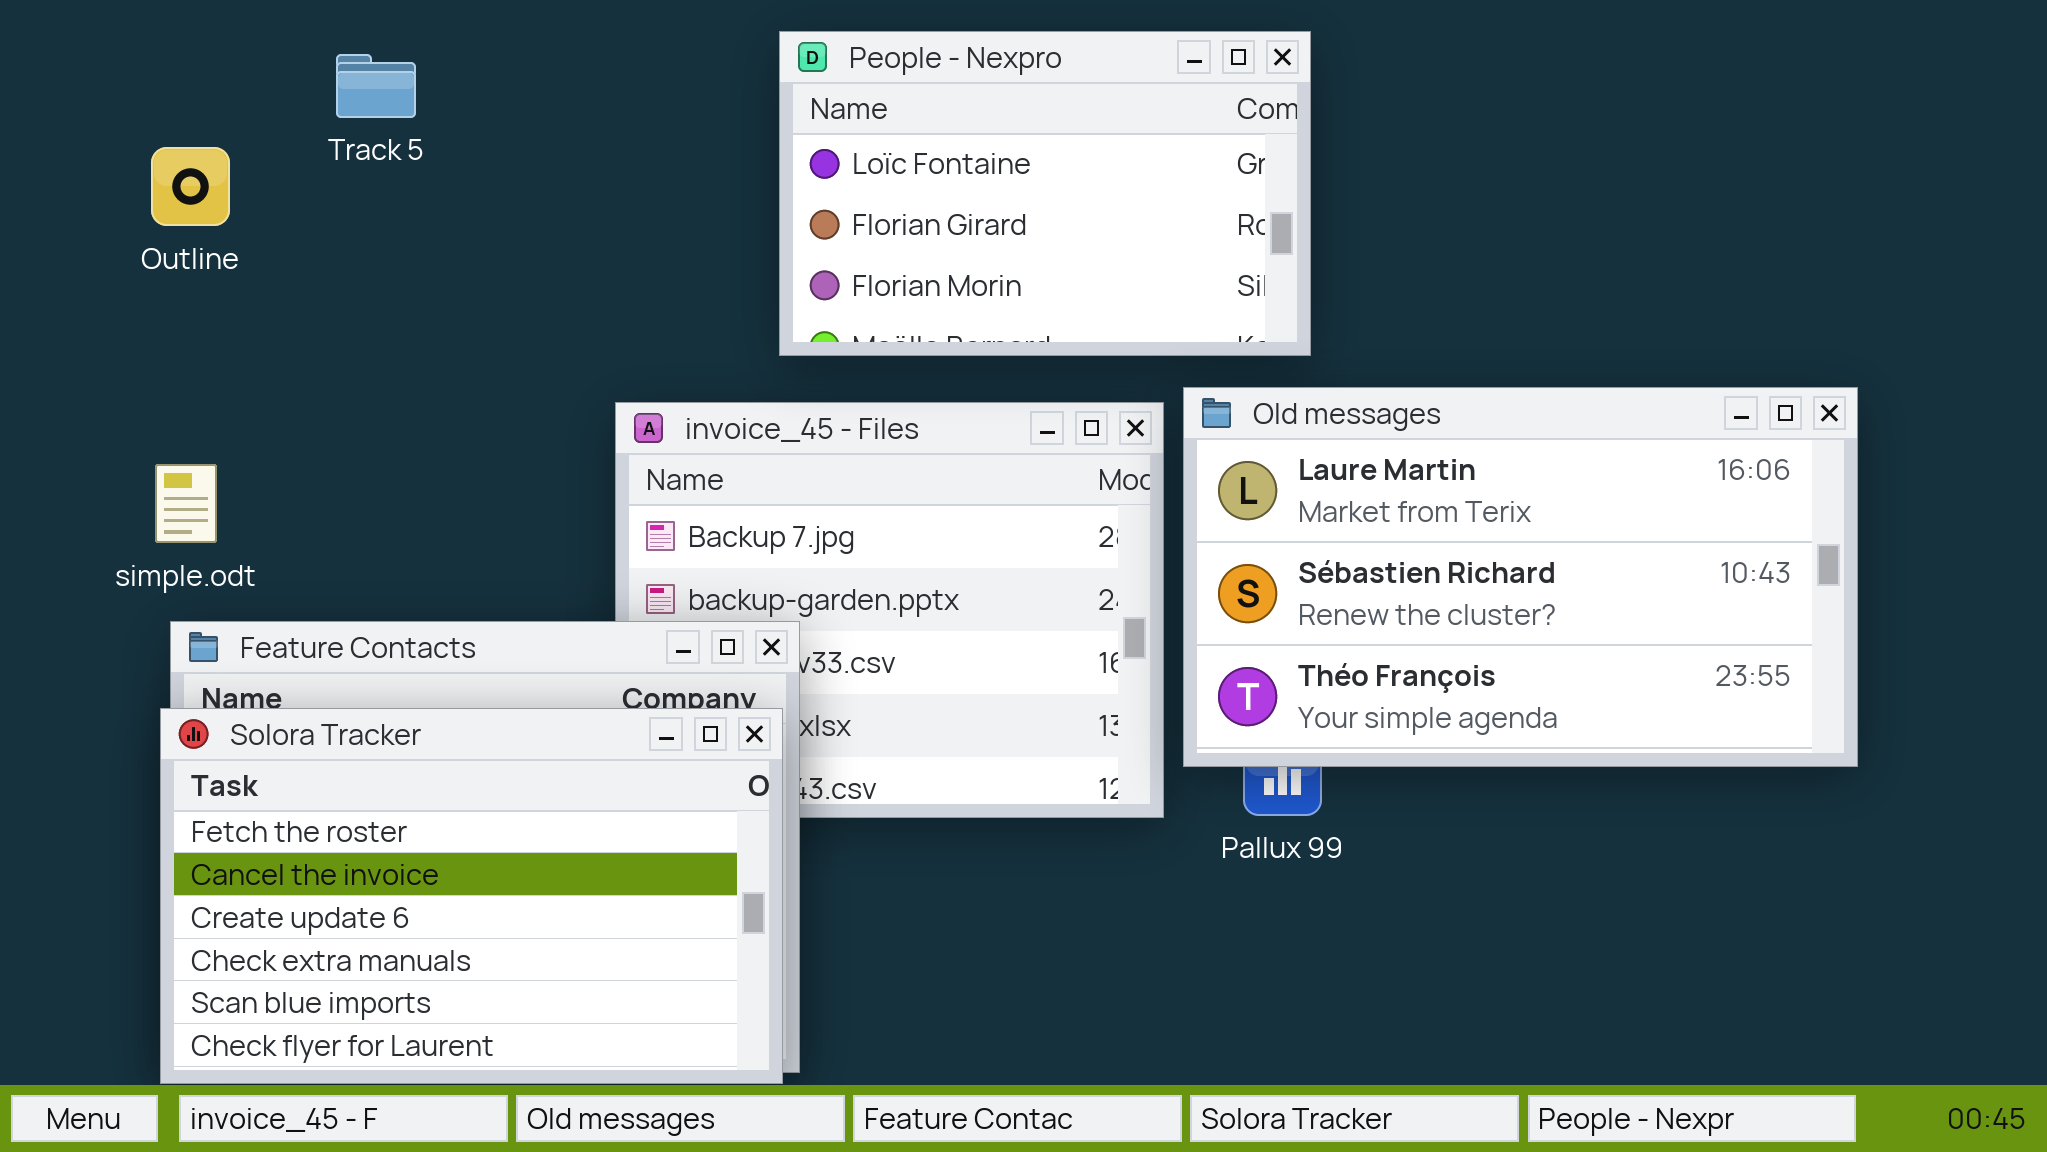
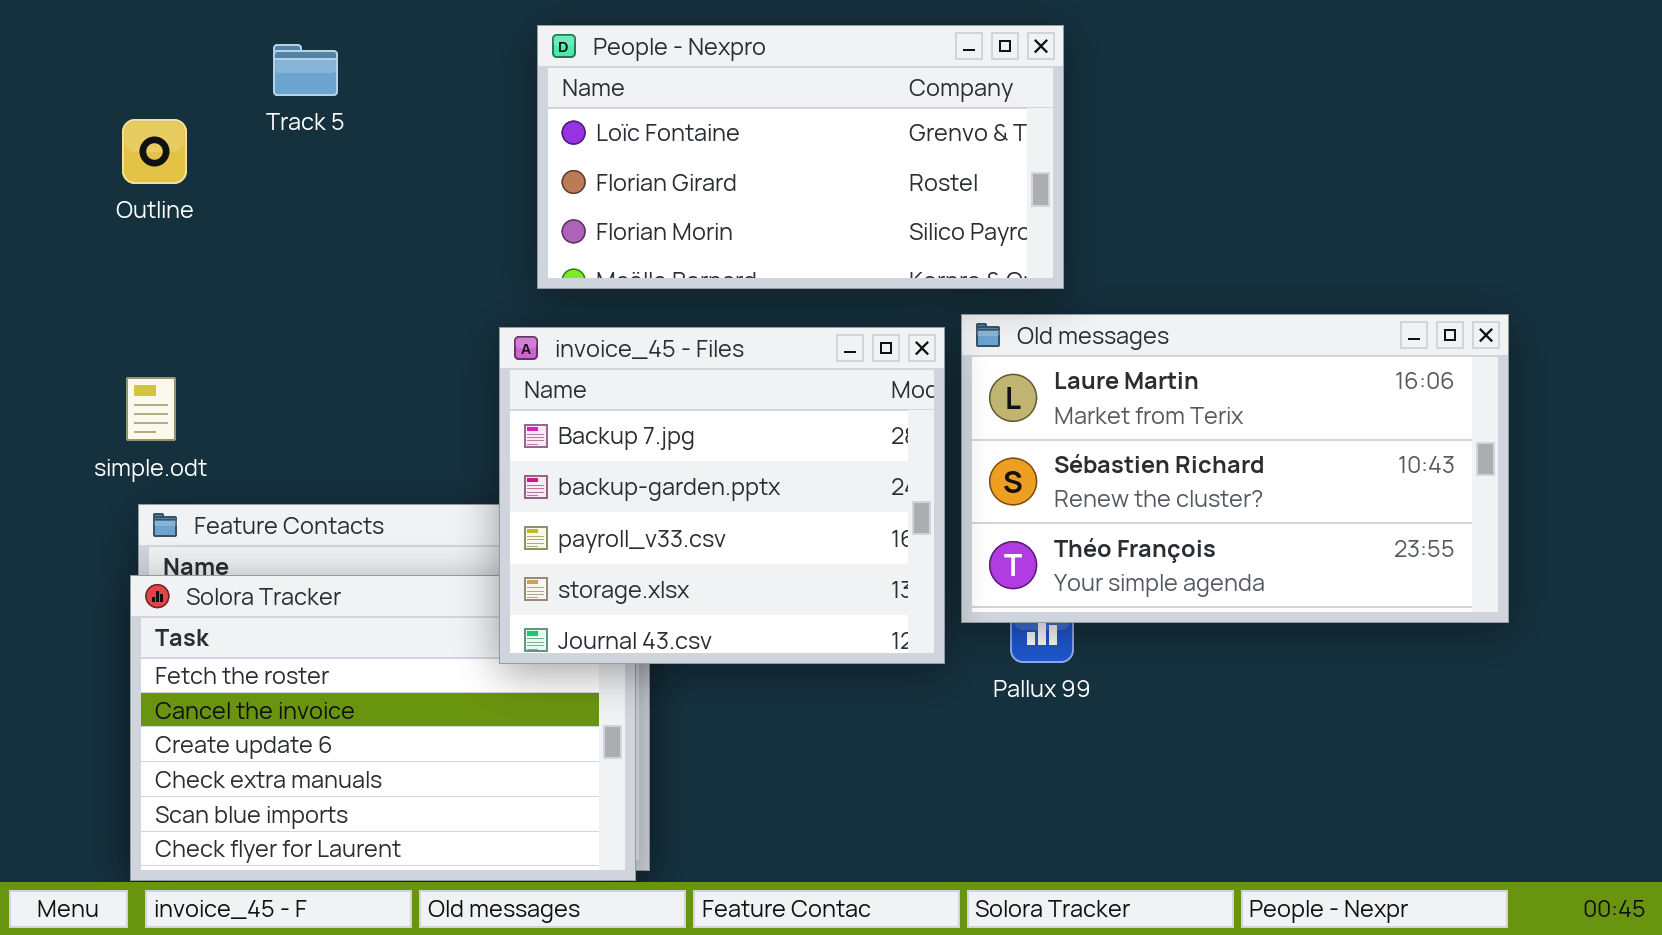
People - Nexpro: [779,31,1311,356] -> [537,25,1064,289], resized
invoice_45 - Files: [615,402,1164,818] -> [499,327,945,664], raised

